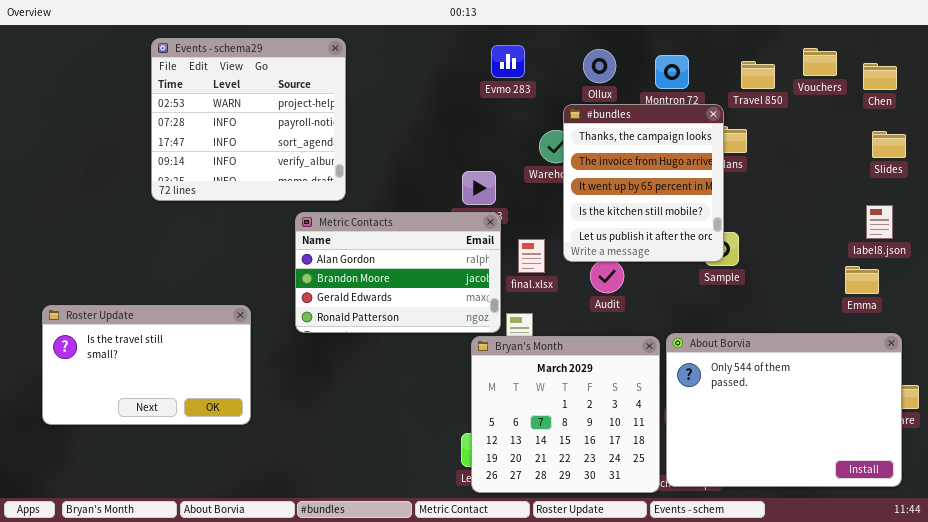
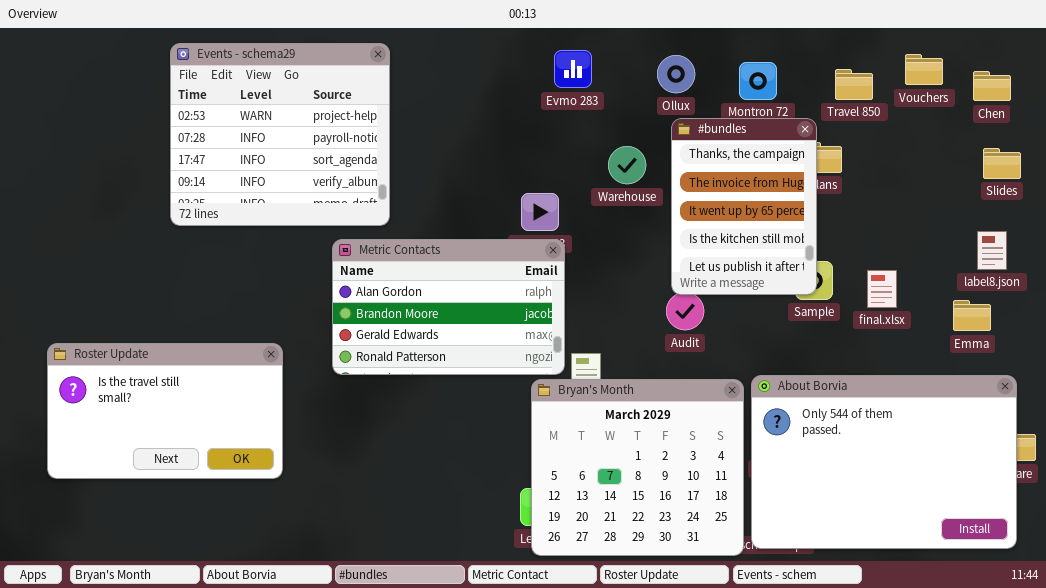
#bundles: [563,104,724,262] -> [671,118,817,295], resized
final.xlsx: [518,239,545,273] -> [867,270,897,308], moved

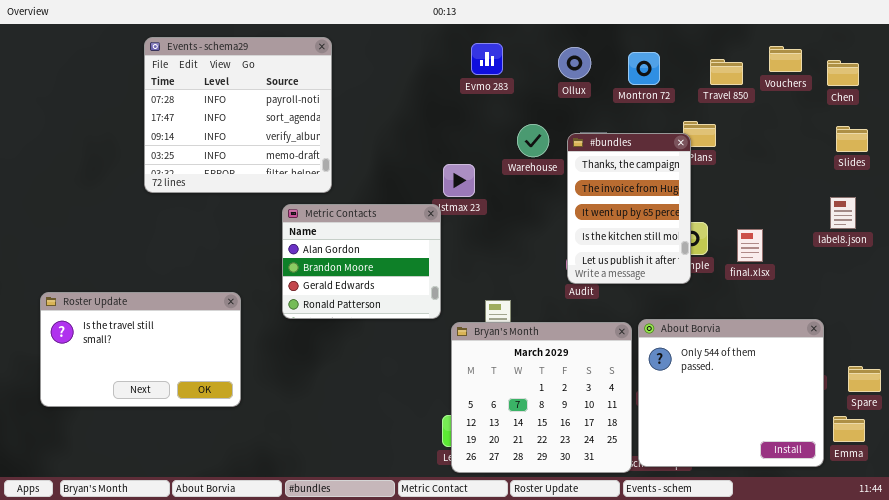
Events - schema29: [170,43,390,226] -> [144,37,332,193], scrolled down 1 row
#bundles: [671,118,817,295] -> [567,133,691,284], moved
Metric Contacts: [332,239,565,375] -> [282,204,441,319], resized
Emma: [953,300,991,331] -> [833,416,865,442], moved
About Borvia: [751,375,1017,549] -> [638,319,824,467], resized

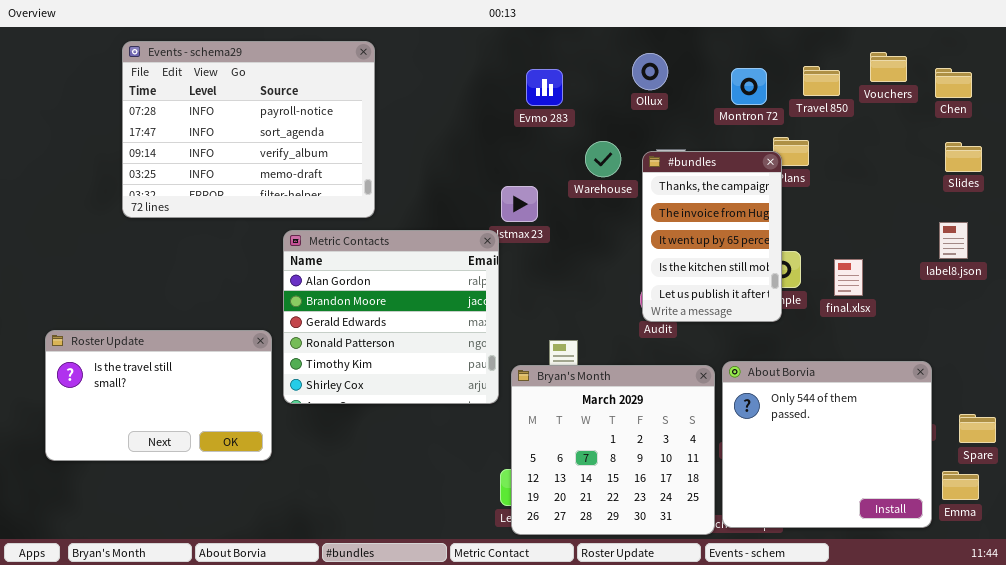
Events - schema29: [144,37,332,193] -> [122,41,375,218], resized
Evmo 283: [471,43,503,75] -> [526,69,563,106], moved
Montron 72: [628,52,660,85] -> [731,68,767,105], moved
Metric Contacts: [282,204,441,319] -> [283,230,499,404], resized

